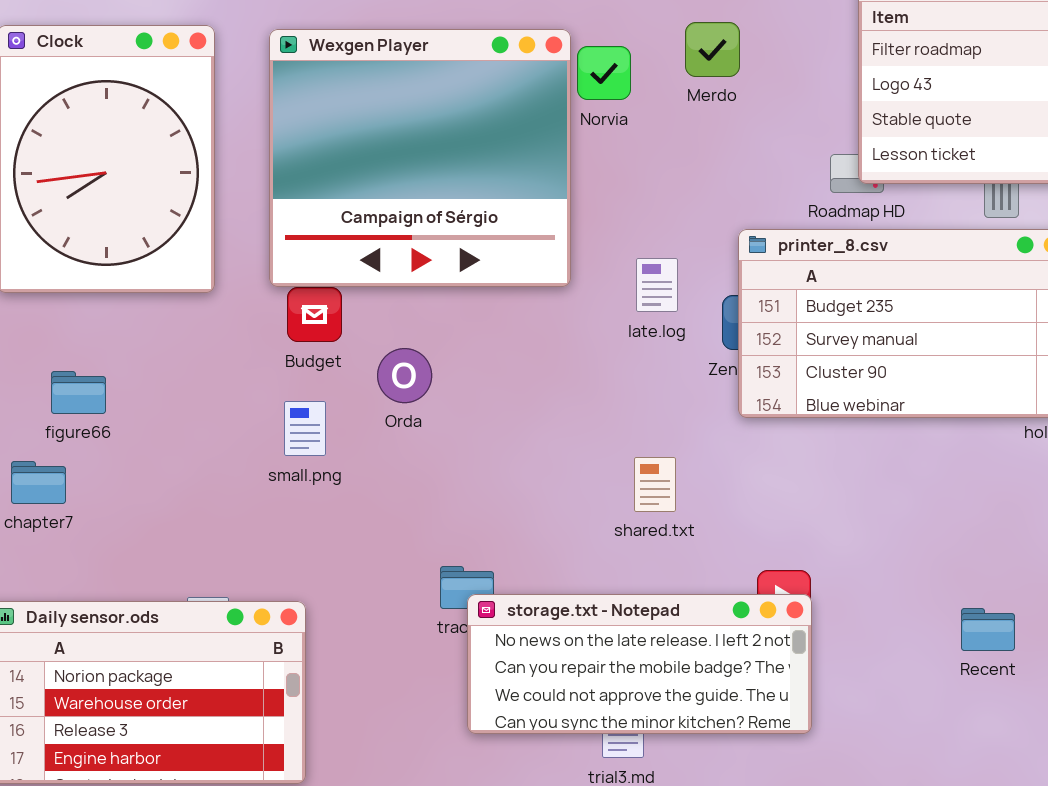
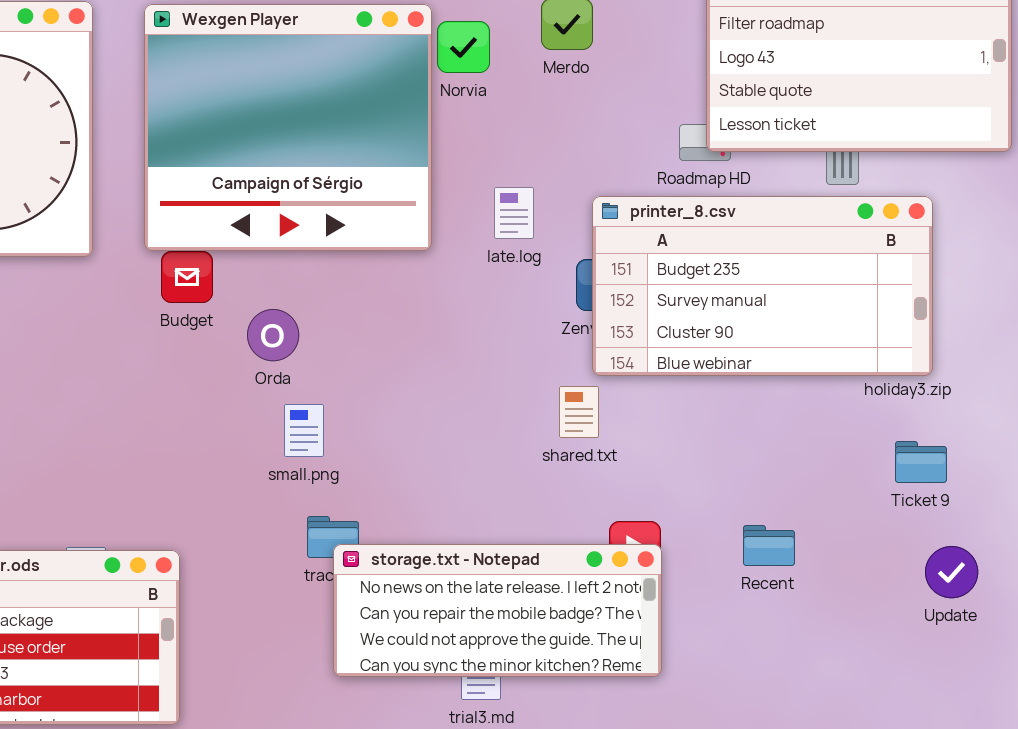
late.log: [636,258,678,312] -> [494,187,534,239], moved
small.png: [284,401,326,456] -> [284,404,324,457], moved
shared.txt: [634,457,676,512] -> [559,386,599,438], moved
Recent: [961,608,1015,651] -> [743,525,795,566], moved

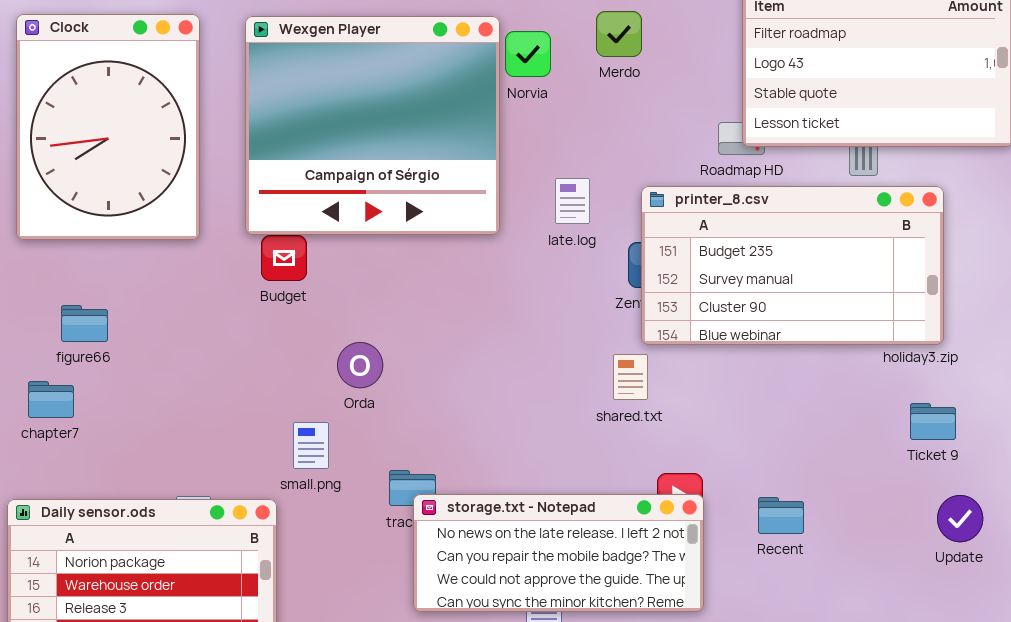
Orda: [247,309,299,361] -> [337,342,383,388], moved
small.png: [284,404,324,457] -> [293,422,329,469], moved
Recent: [743,525,795,566] -> [758,497,804,534], moved

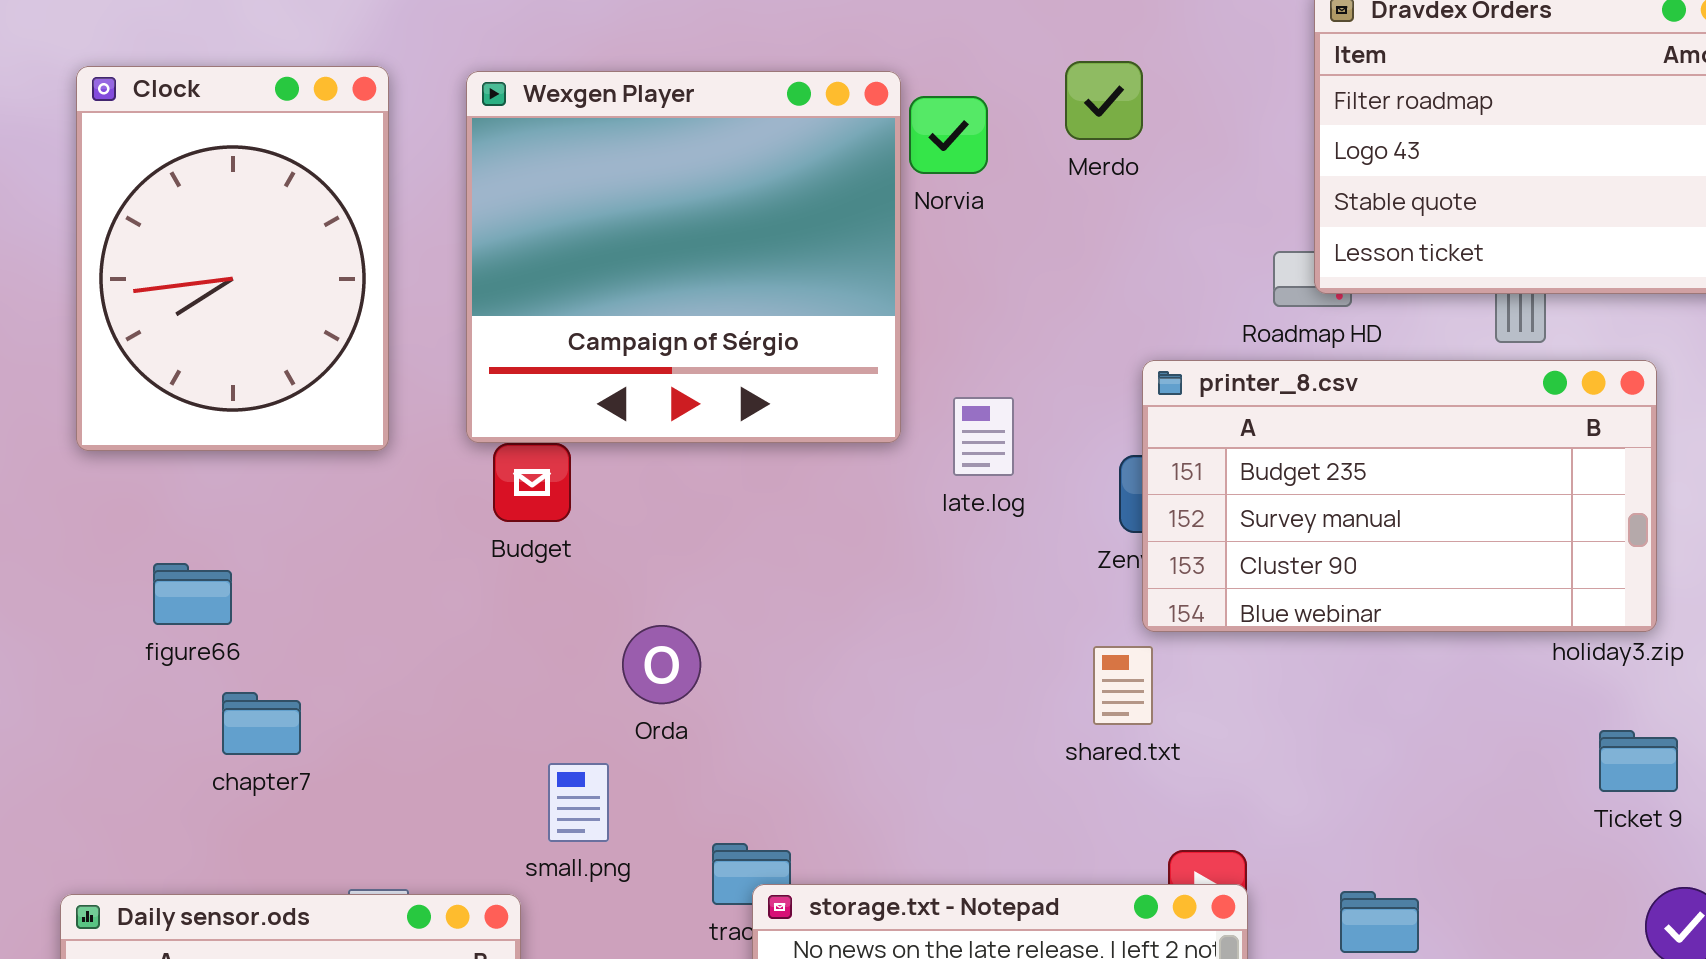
late.log: [555,178,590,224] -> [953,397,1014,476], moved
chapter7: [28,381,74,418] -> [222,692,301,755], moved

